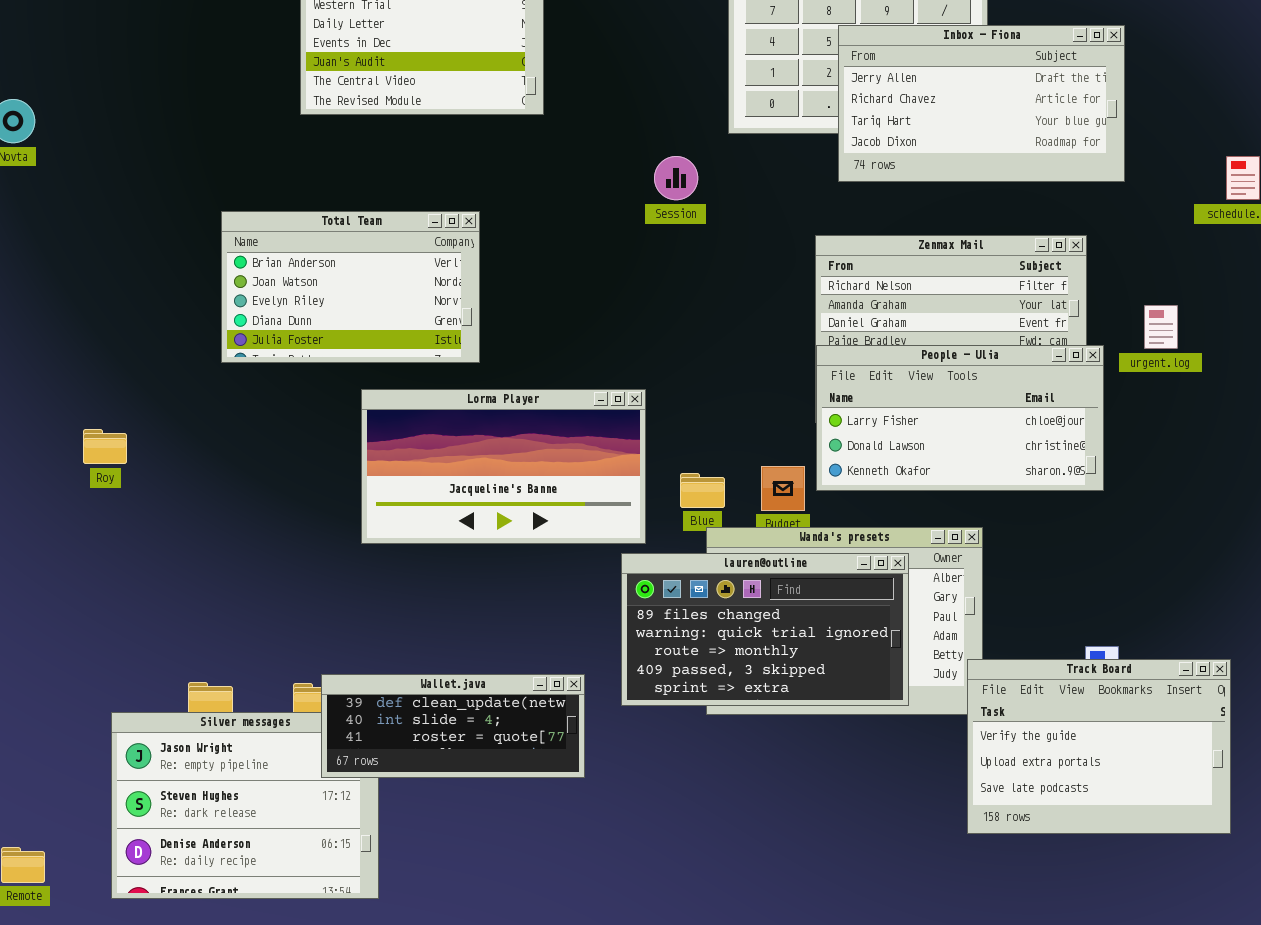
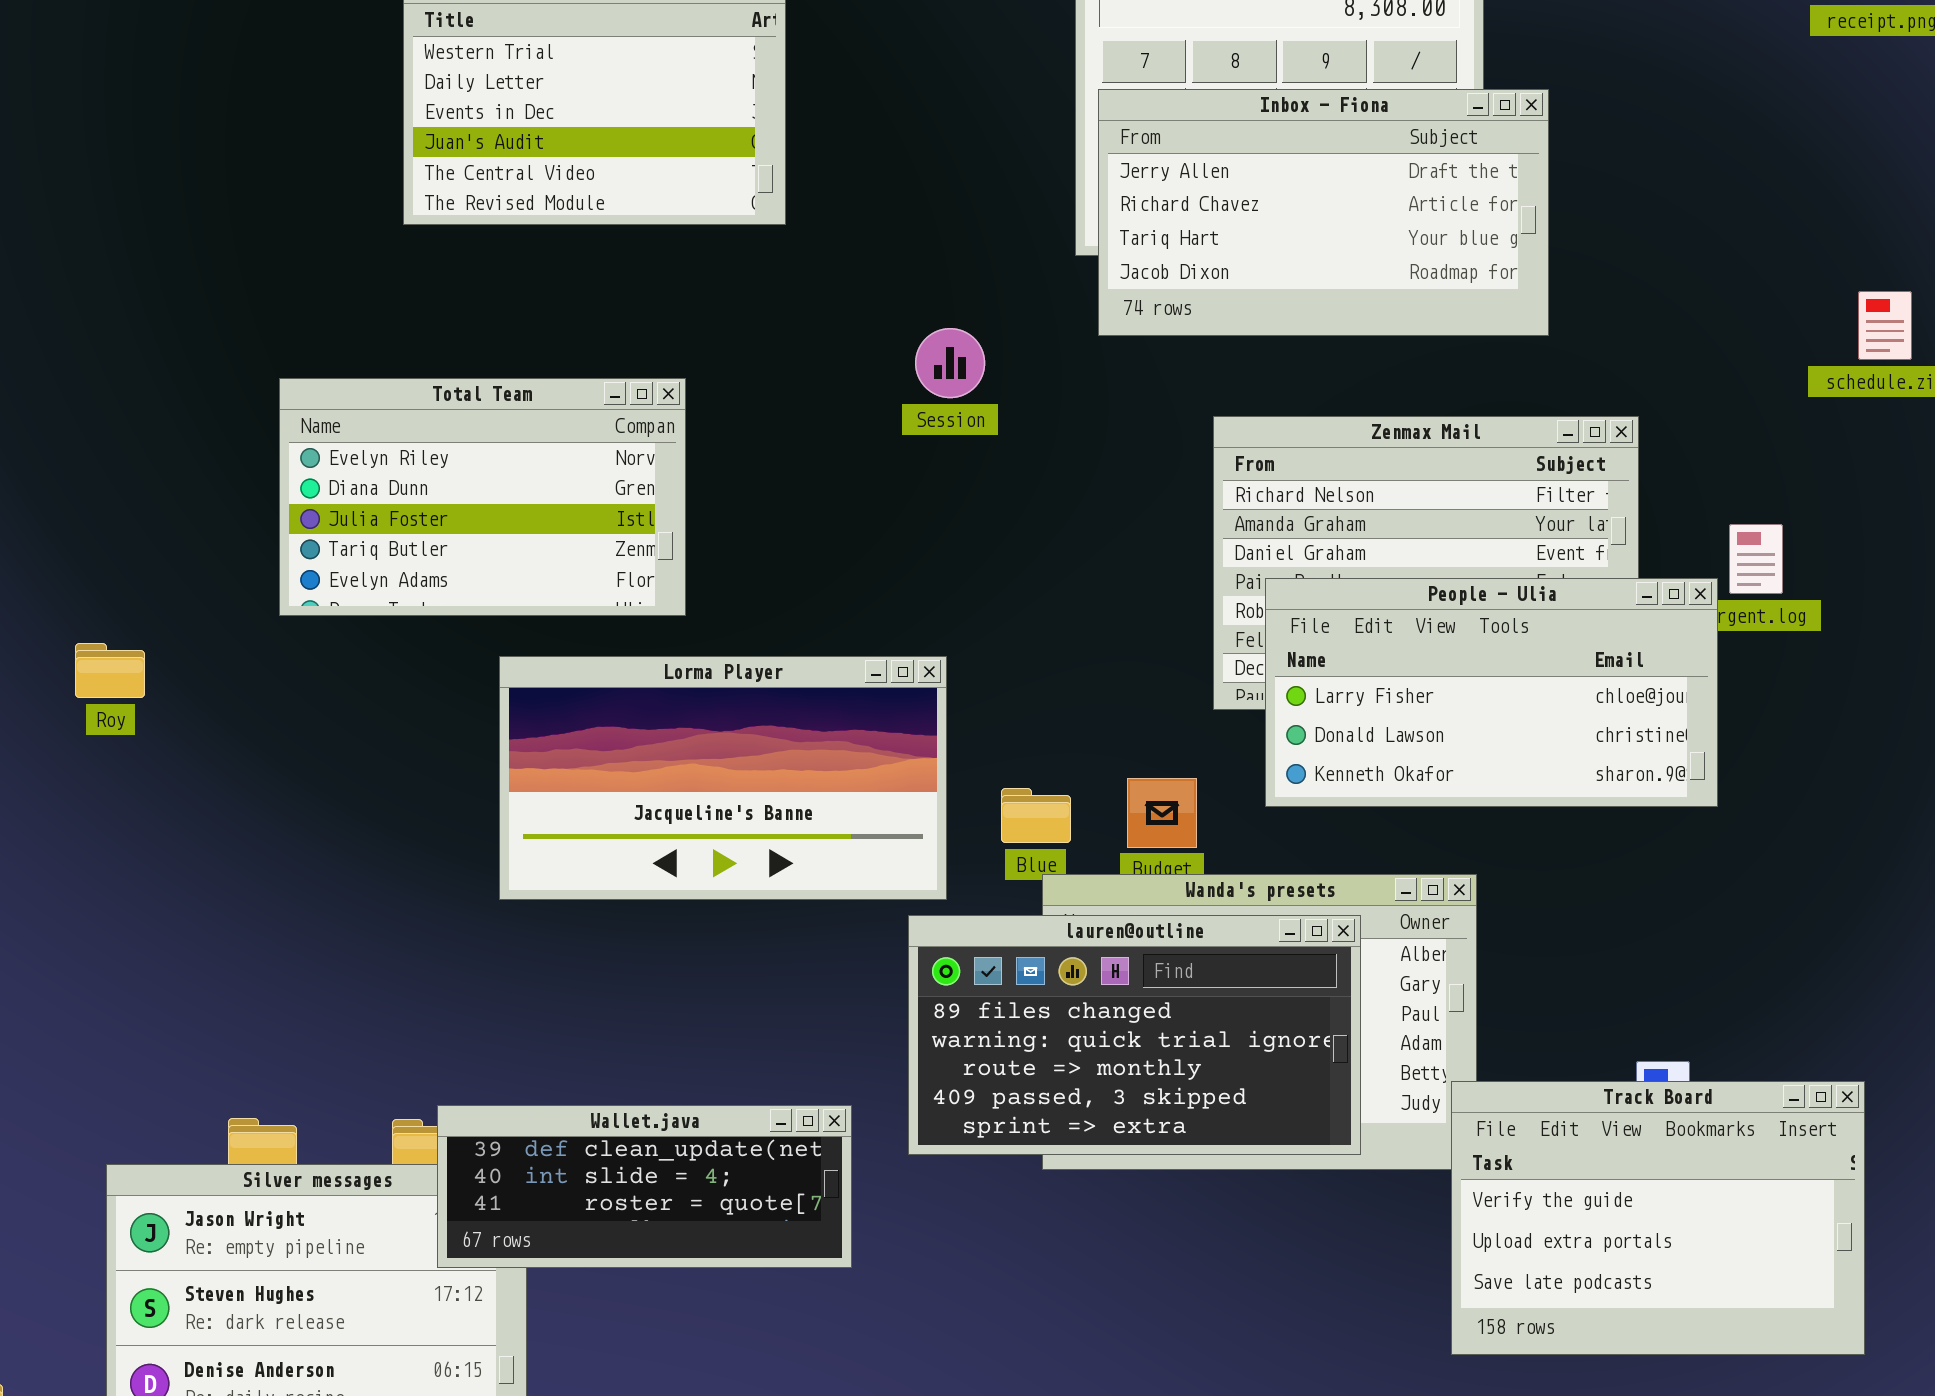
Inbox - Fiona: [838,25,1125,182] -> [1098,89,1549,336], moved
Session: [654,156,698,200] -> [915,328,985,398], moved
Total Team: [221,211,480,363] -> [279,378,686,616], scrolled down 2 rows
People - Ulia: [816,345,1104,491] -> [1265,578,1718,807], moved
Roy: [83,429,127,464] -> [75,643,145,698], moved

